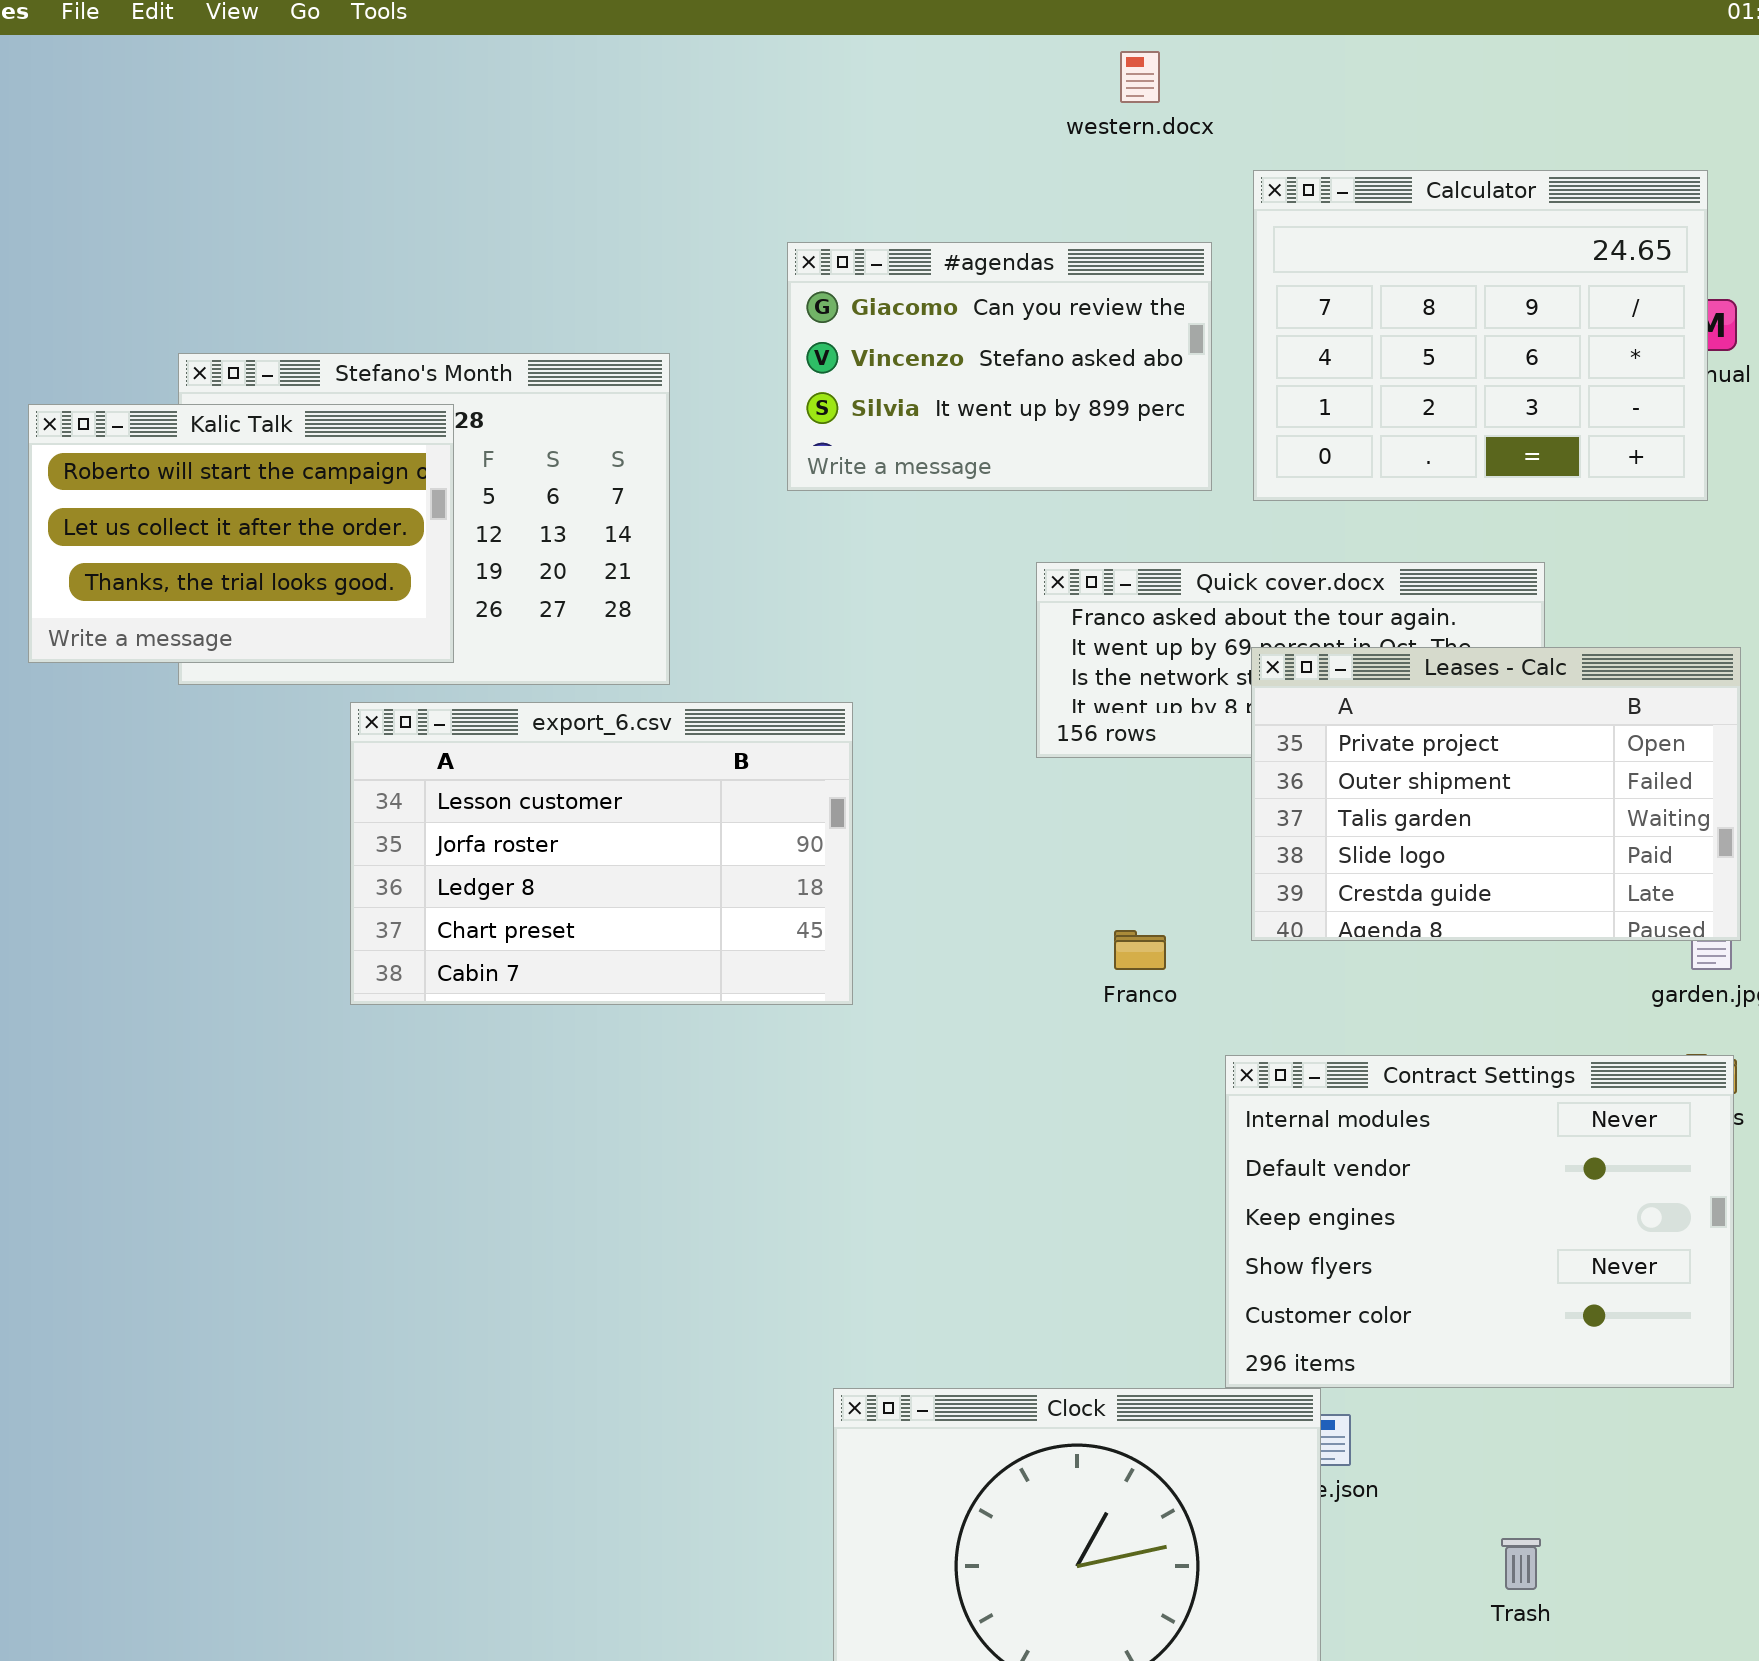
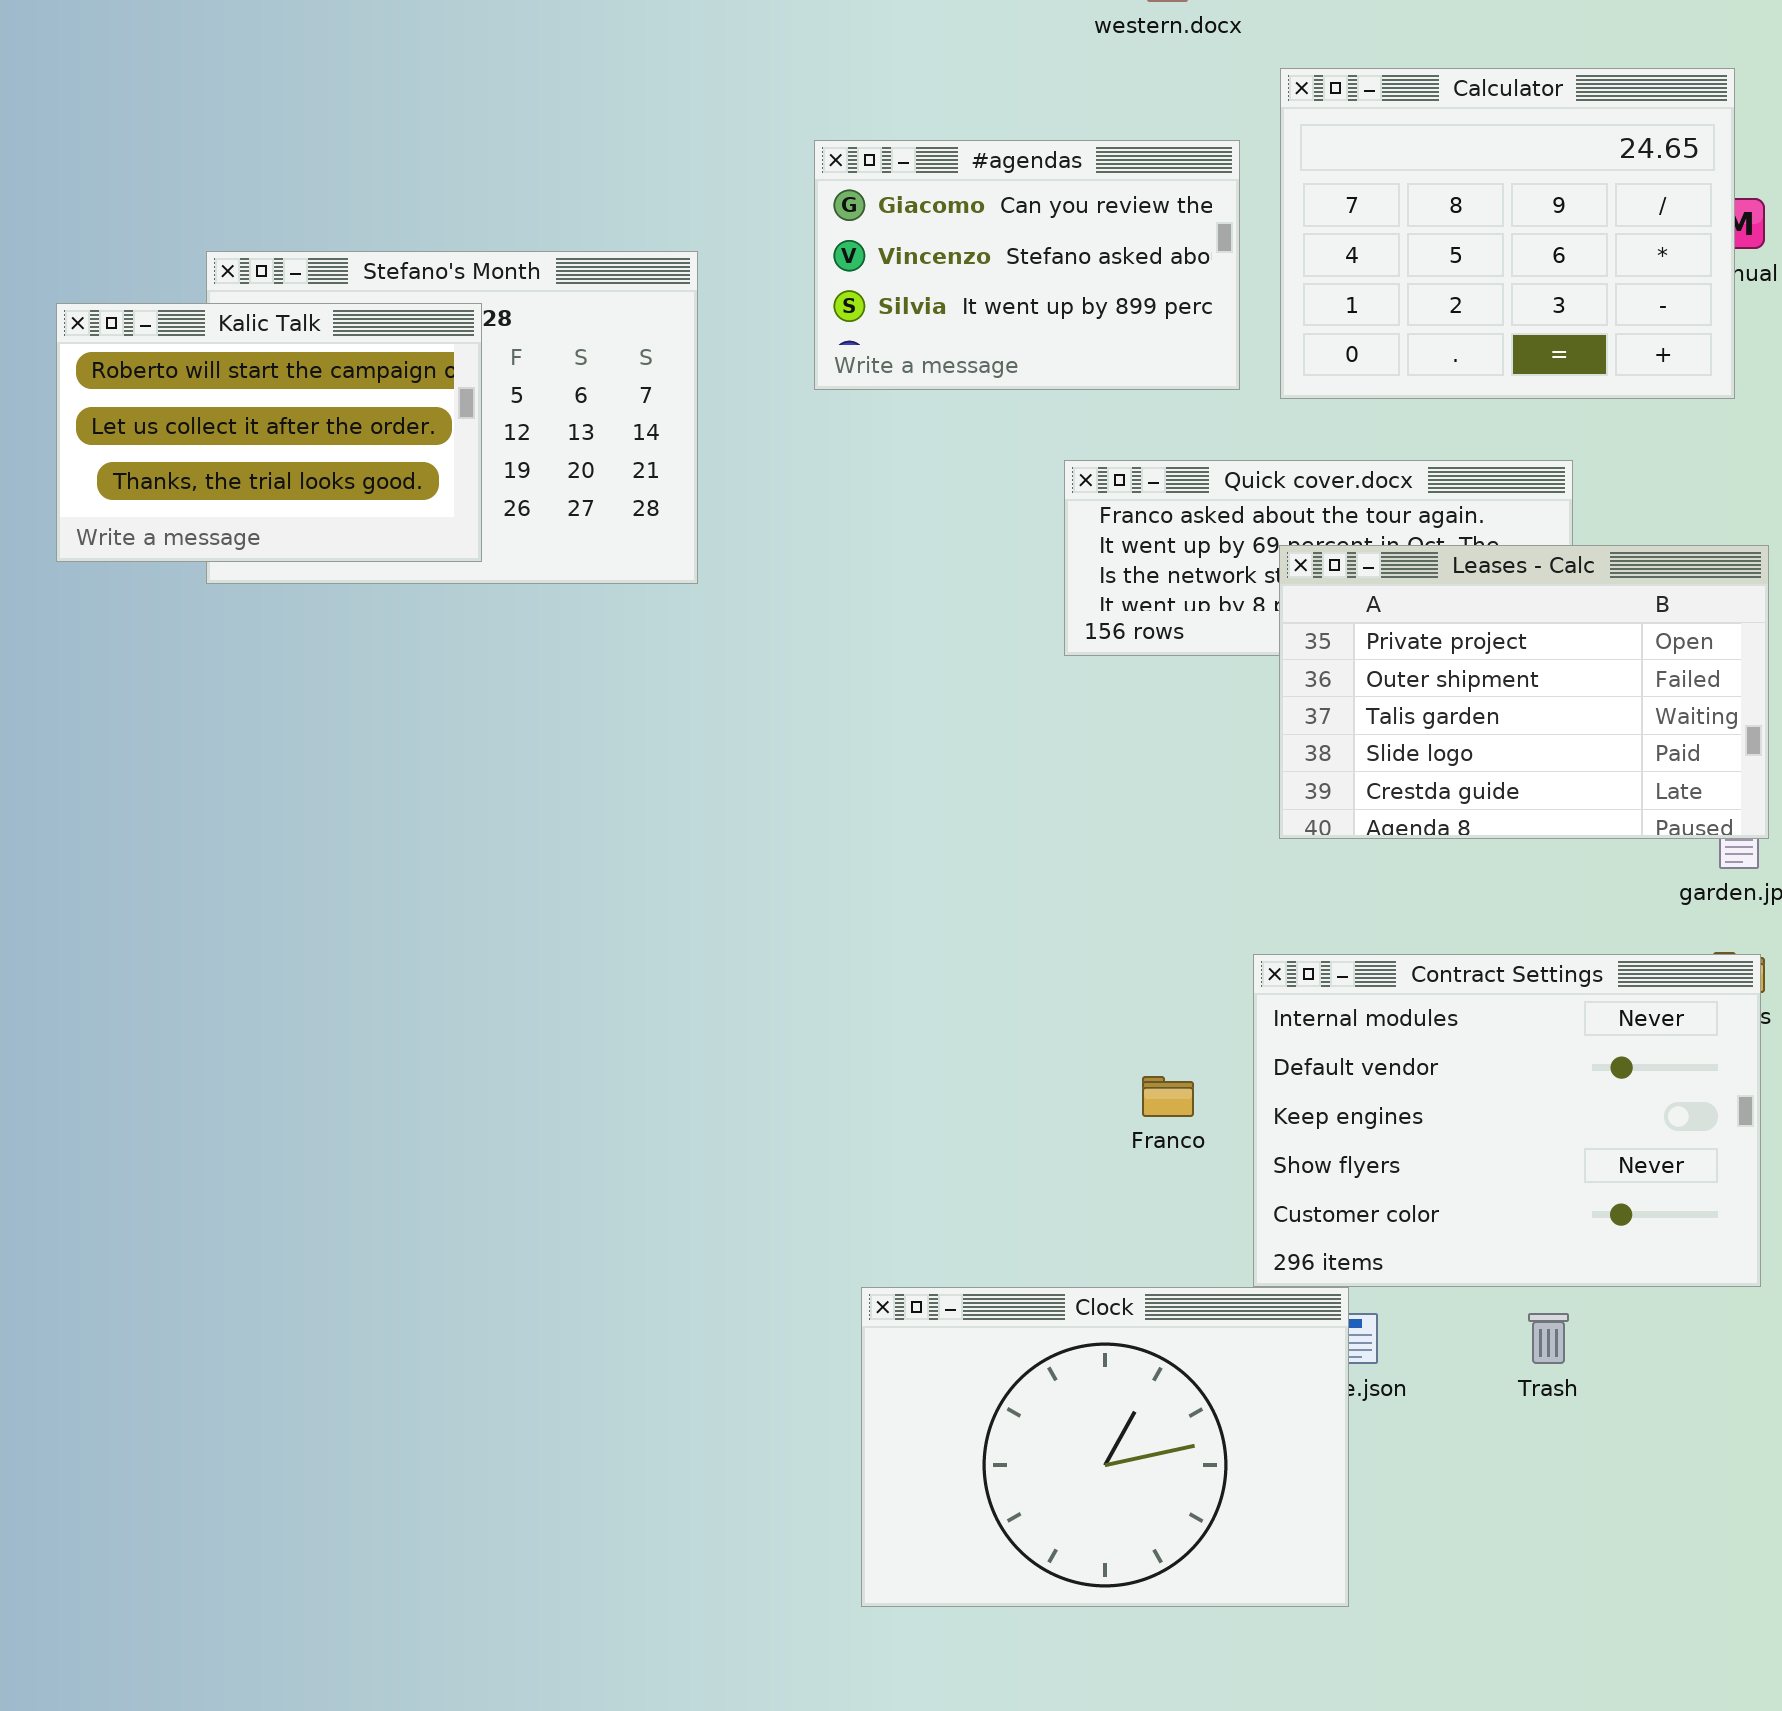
export_6.csv: [350,702,853,1005] -> none, closed
Franco: [1114,930,1166,970] -> [1142,1076,1194,1117], moved
Trash: [1501,1538,1541,1590] -> [1528,1313,1569,1364], moved

